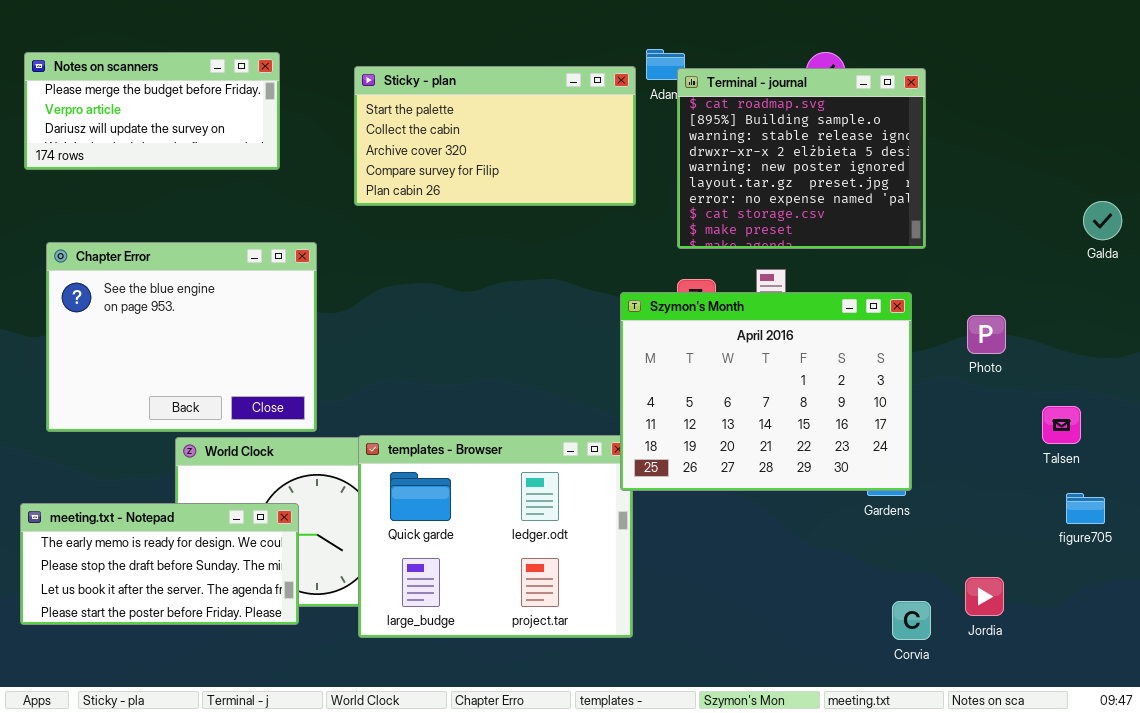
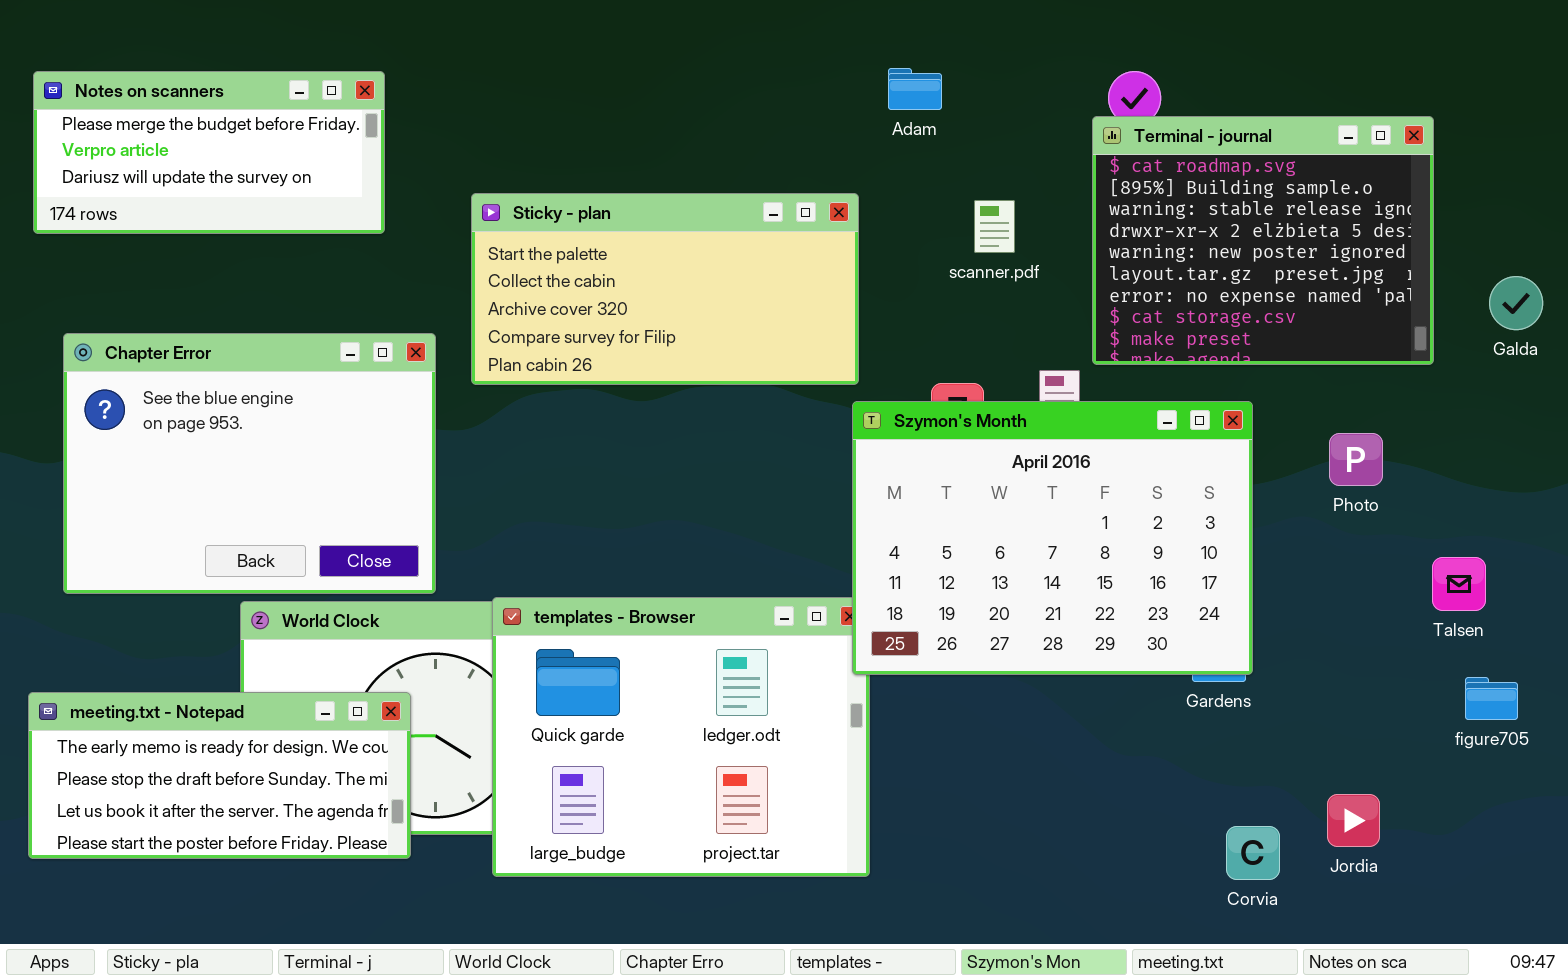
Sticky - plan: [354,66,636,206] -> [471,193,859,385], moved
Terminal - journal: [677,68,926,249] -> [1092,116,1434,365], moved

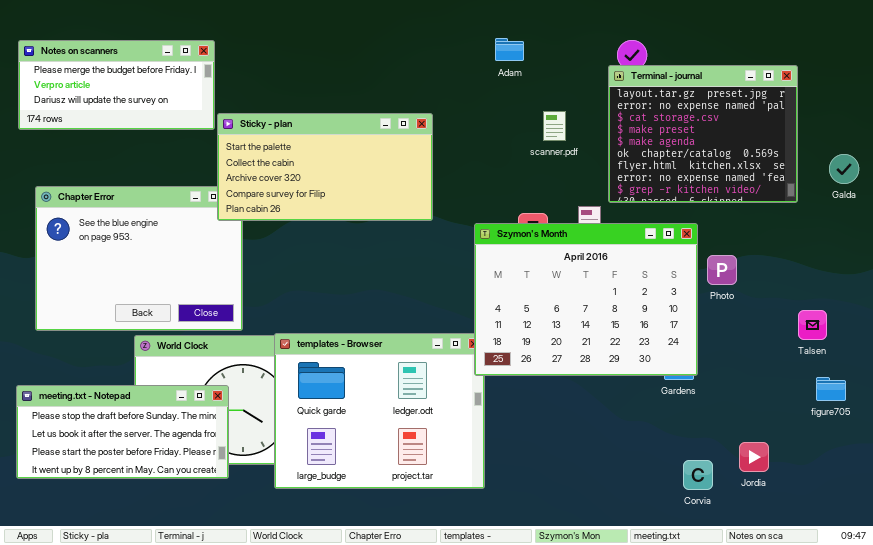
Terminal - journal: [1092,116,1434,365] -> [608,65,798,203], scrolled down 5 rows
Sticky - plan: [471,193,859,385] -> [217,113,433,221], moved
Photo: [1329,433,1383,486] -> [707,255,737,285], moved
meeting.txt - Notepad: [28,692,411,859] -> [16,385,229,479], scrolled down 1 row

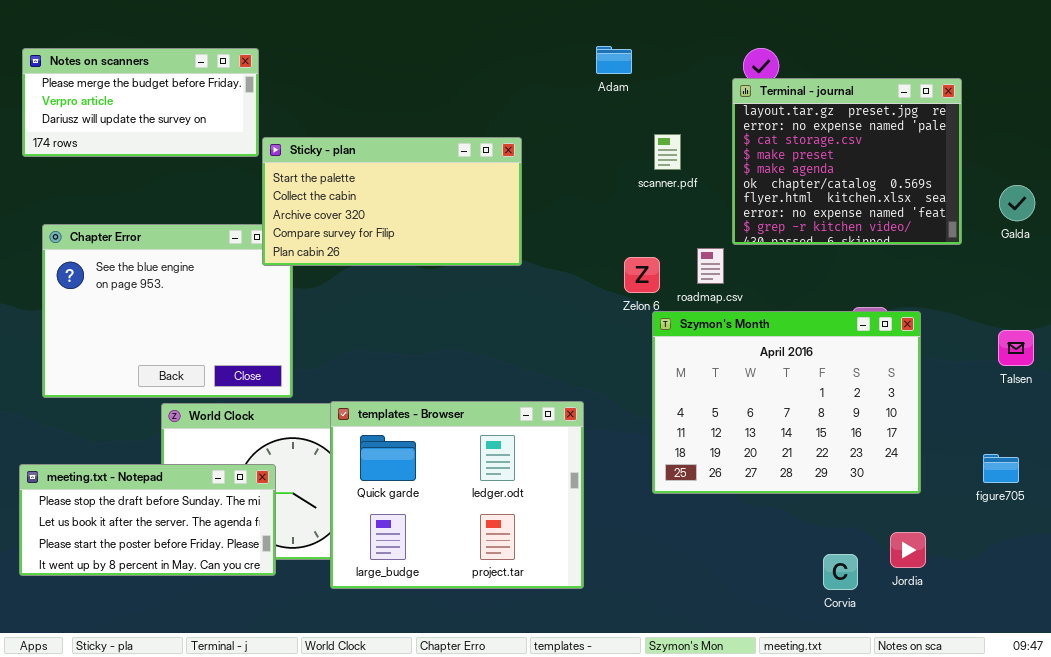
Szymon's Month: [474,223,698,376] -> [652,311,921,494], moved
Talsen: [798,310,827,340] -> [998,330,1034,366], moved

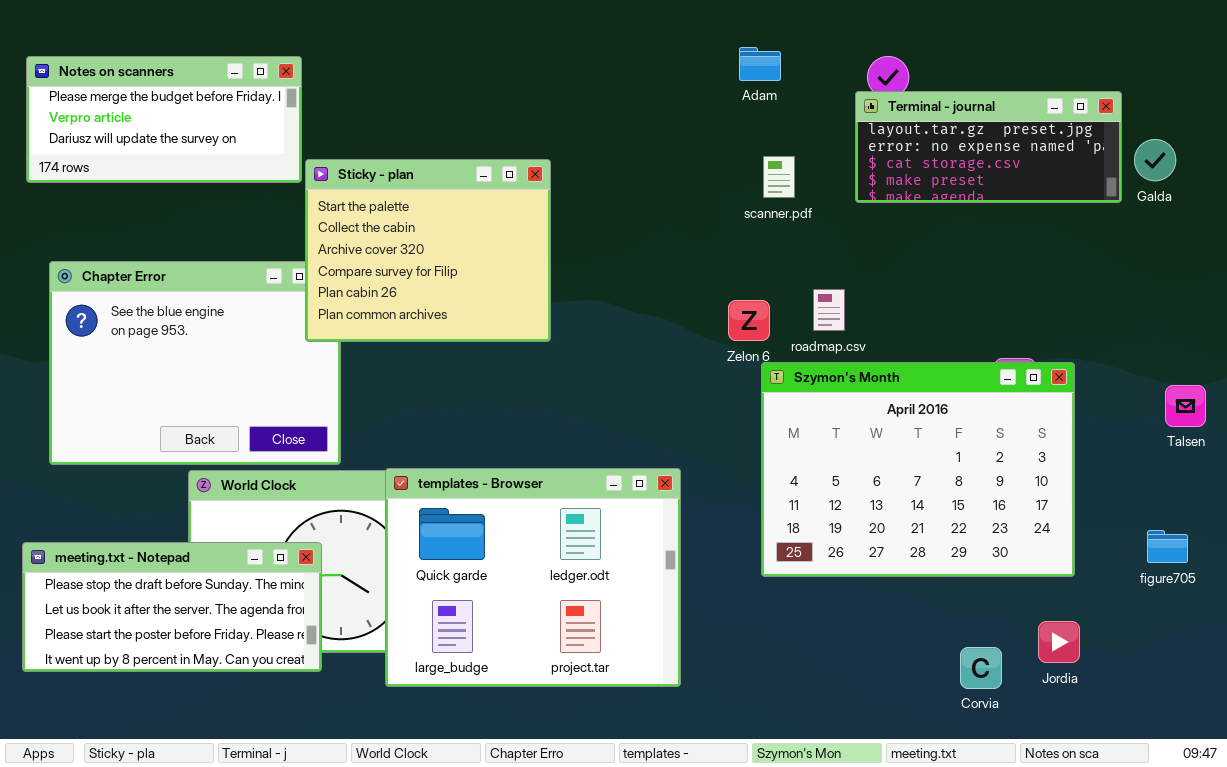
Adam: [596,46,632,74] -> [739,47,781,81], moved
Terminal - journal: [732,78,962,245] -> [855,91,1122,203], resized
Sticky - plan: [262,137,522,266] -> [305,159,551,342], resized
Galda: [999,185,1035,221] -> [1134,139,1176,181], moved

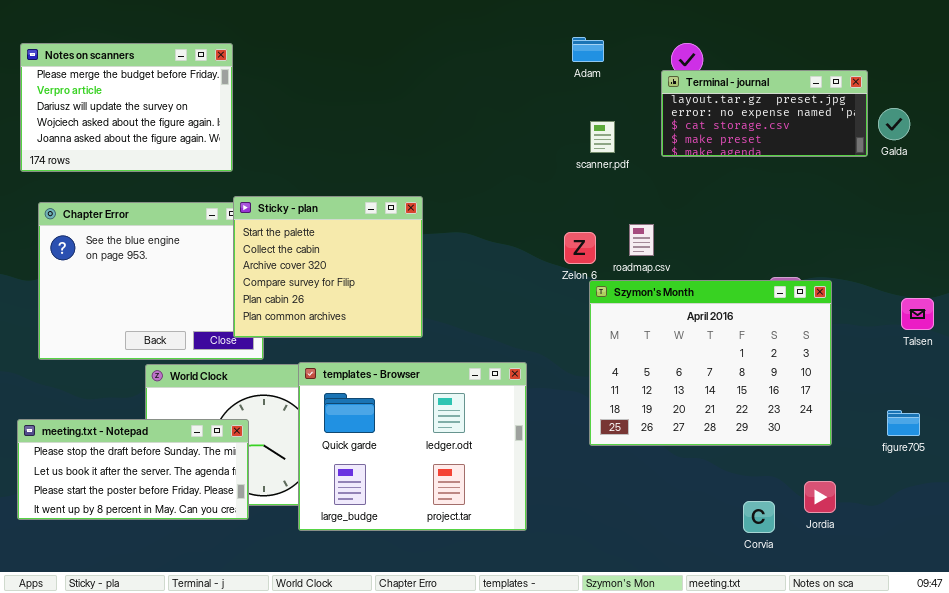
Notes on scanners: [26,56,302,183] -> [20,43,233,172], resized
Sticky - plan: [305,159,551,342] -> [233,196,423,338], moved

